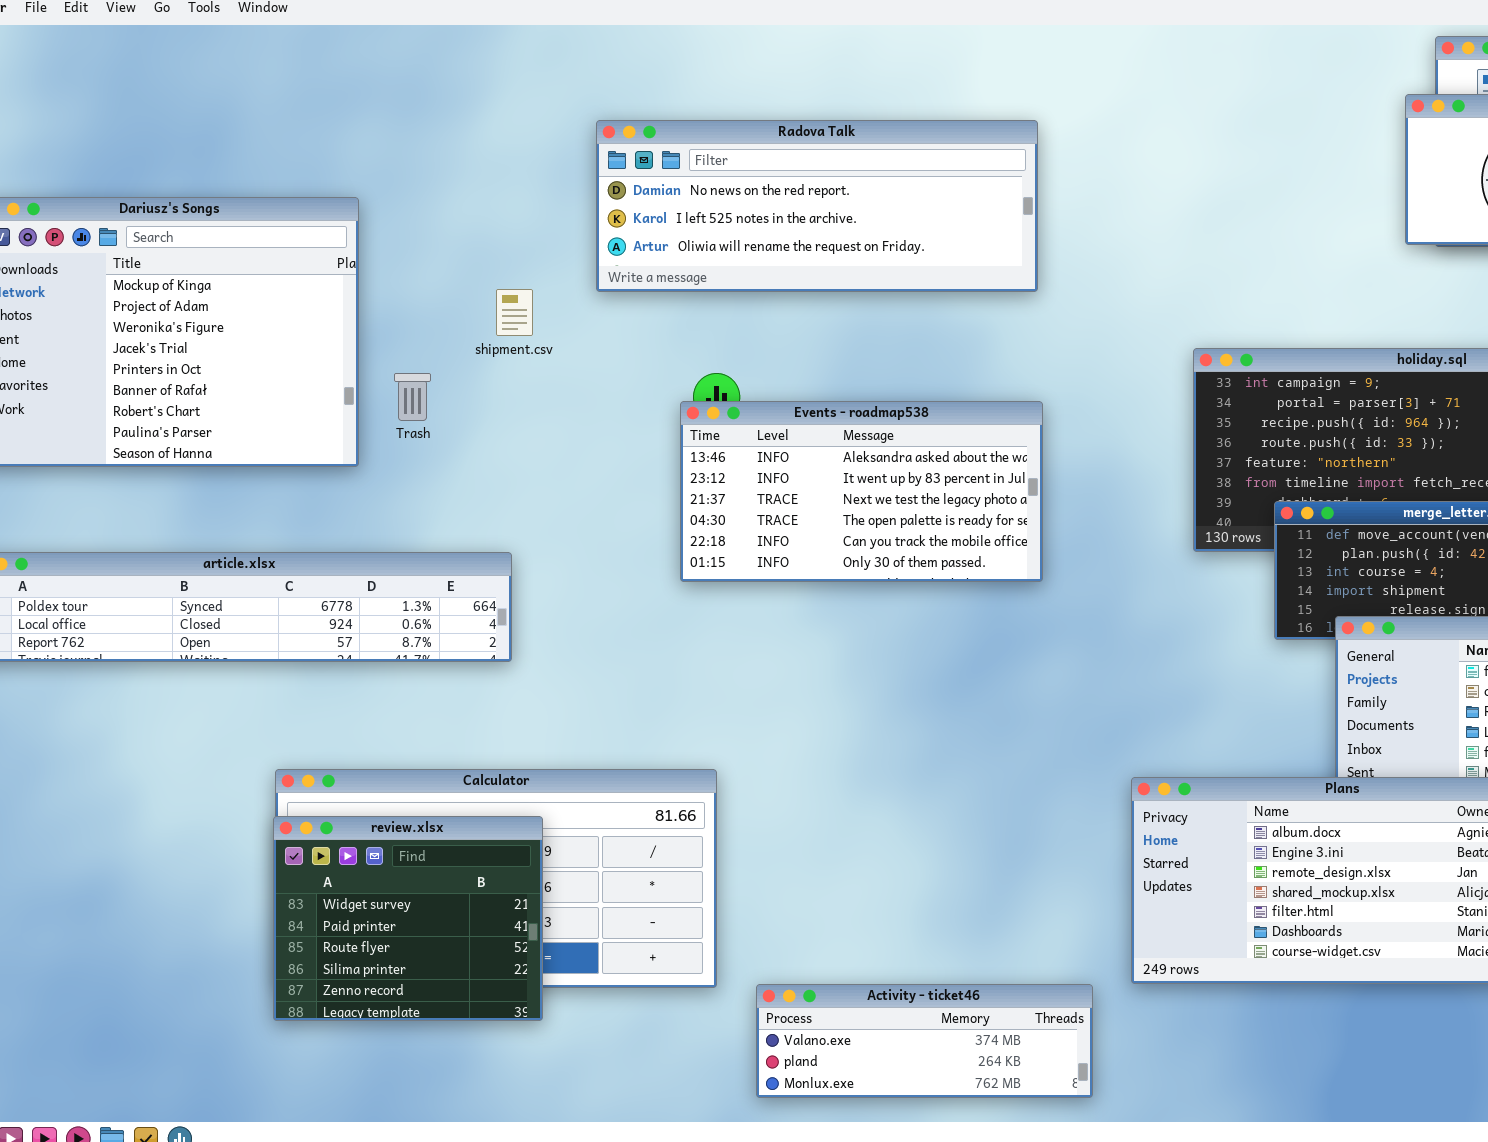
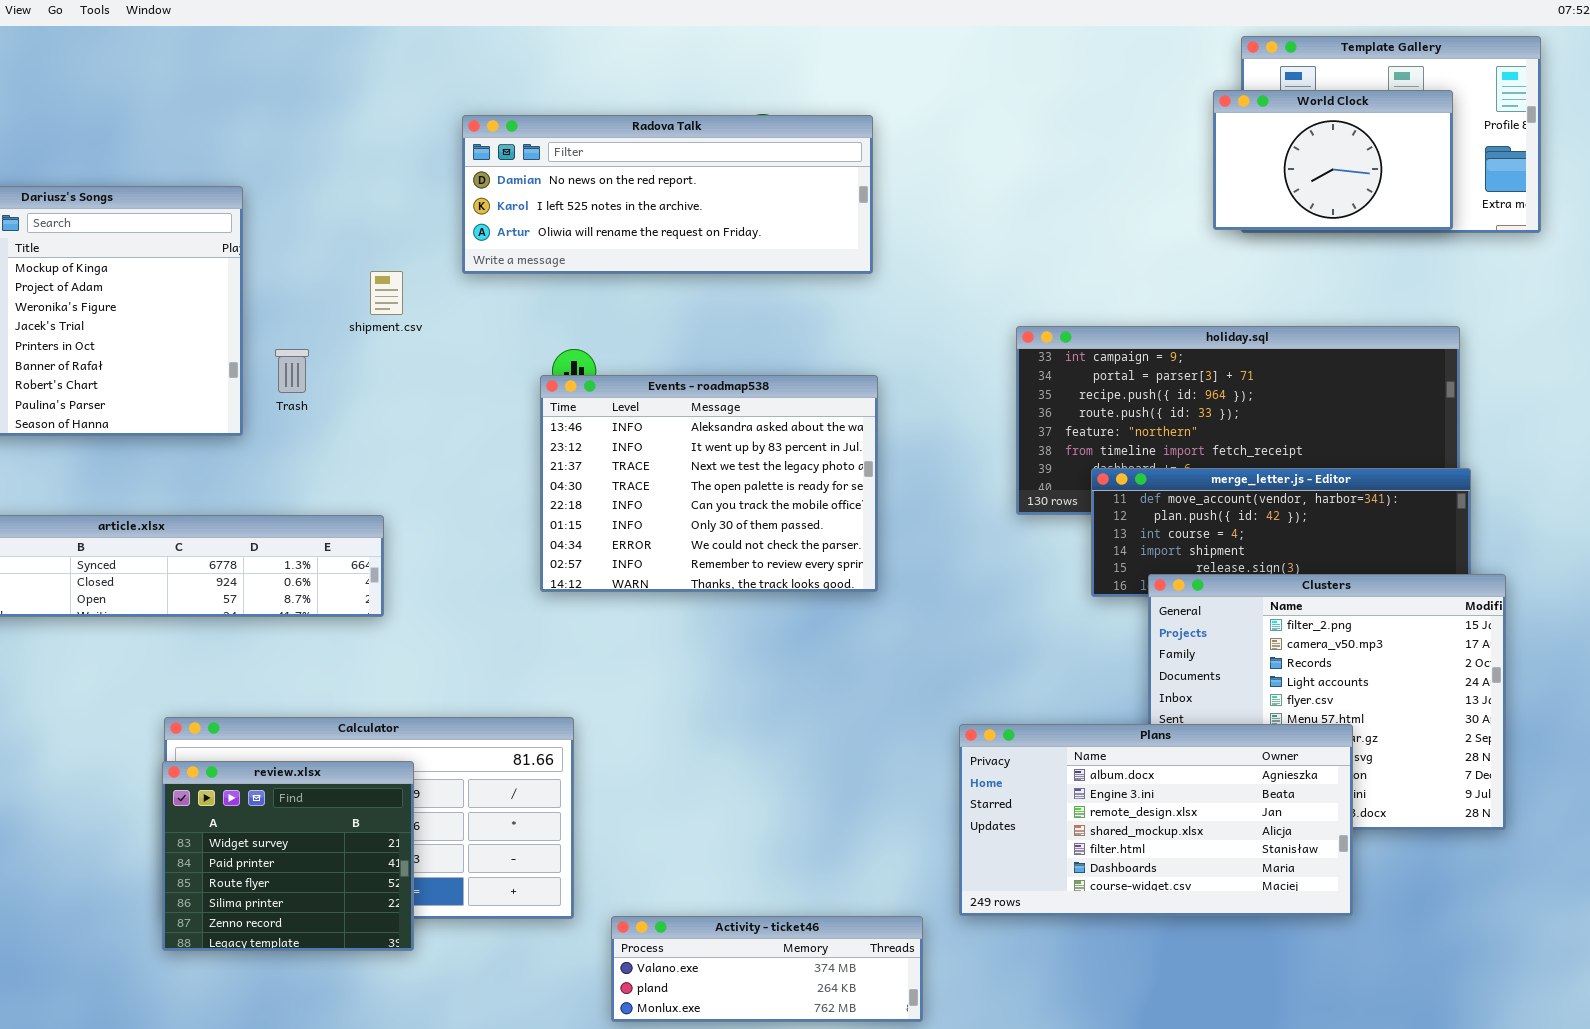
Events - roadmap538: [680,401,1043,582] -> [540,375,878,592], resized

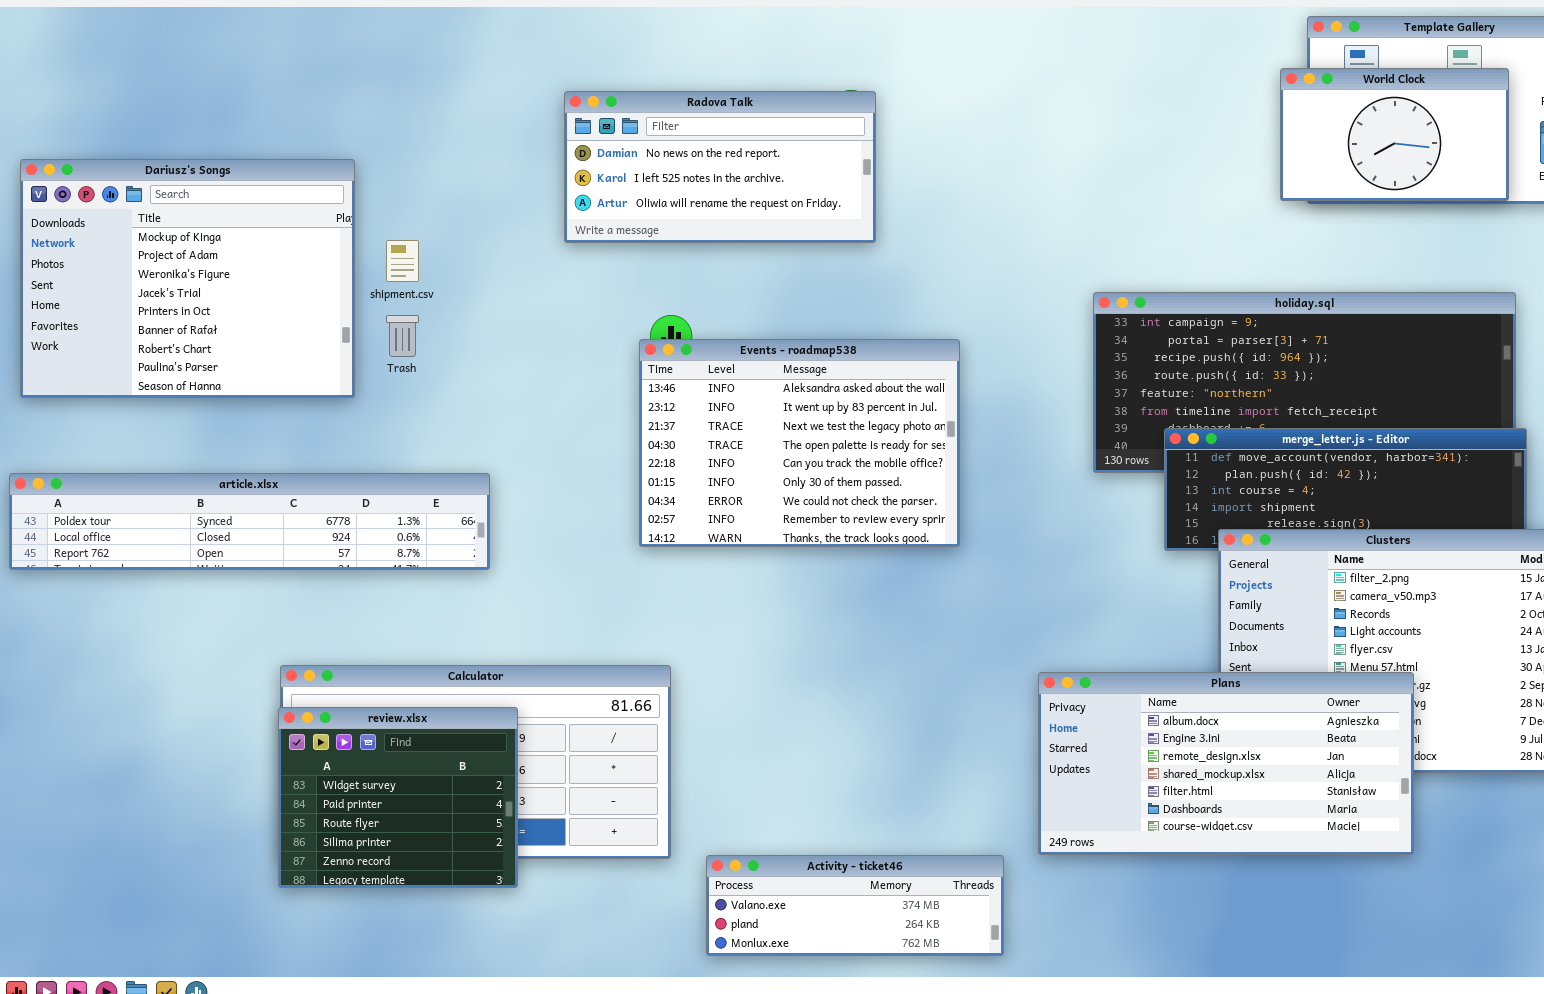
Radova Talk: [462,115,873,274] -> [564,91,876,243], resized
shipment.csv: [370,271,403,315] -> [386,240,419,282], moved

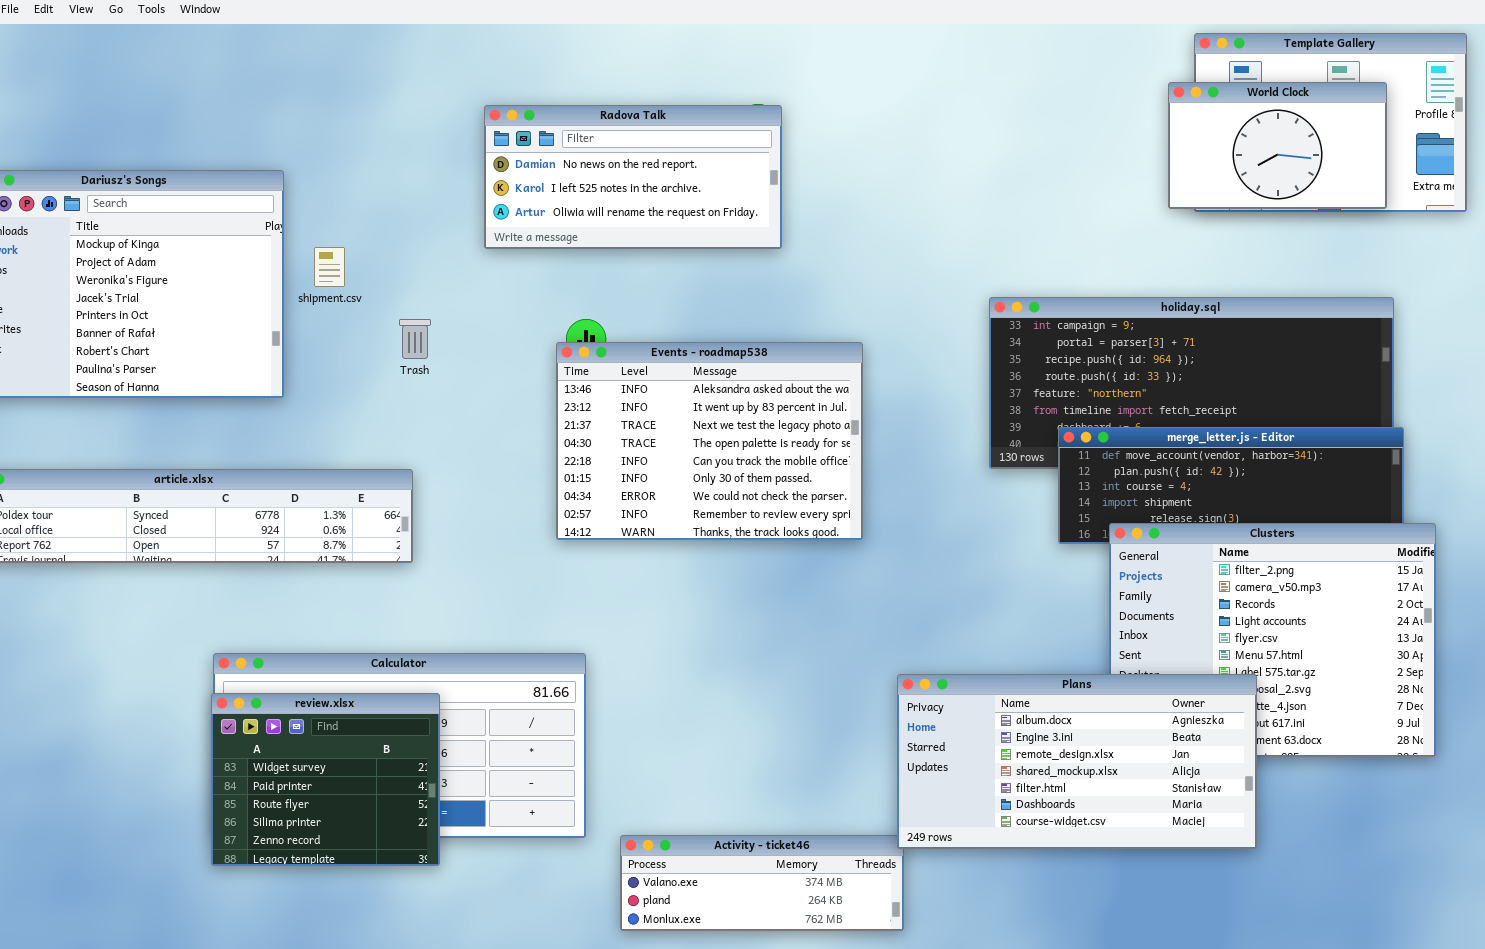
Trash: [386,315,419,357] -> [399,319,431,359], moved
Plans: [1038,672,1414,855] -> [897,674,1257,849], moved

